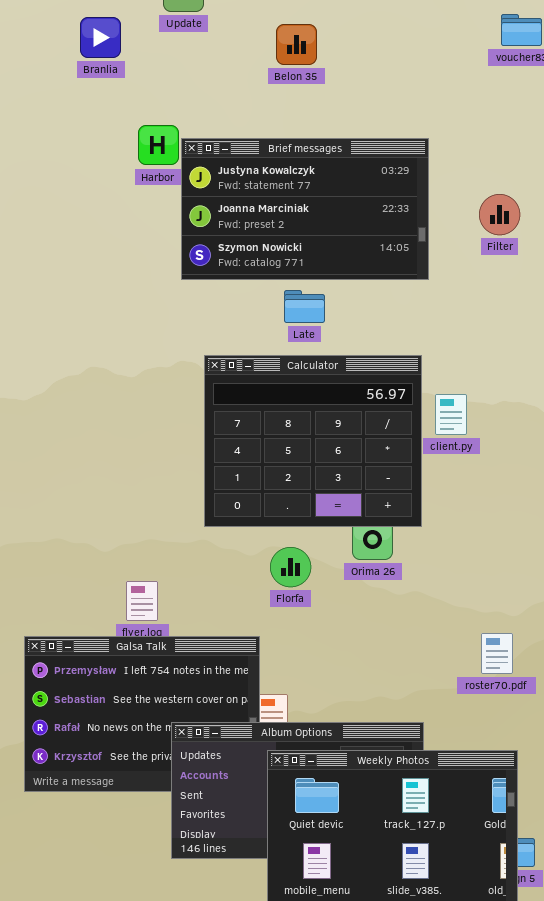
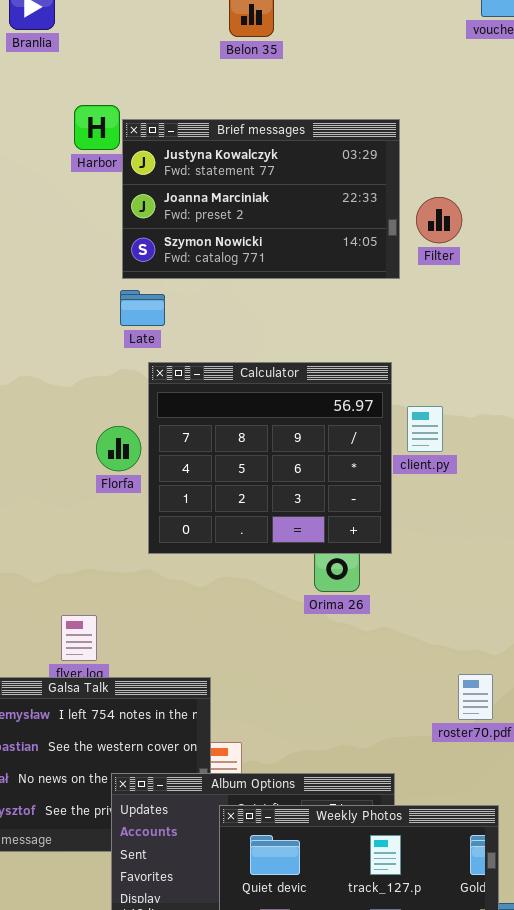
Filter: [479,194,520,235] -> [416,197,462,243], moved
Late: [284,290,325,323] -> [120,290,165,326], moved
Florfa: [270,547,311,587] -> [96,426,141,471], moved

